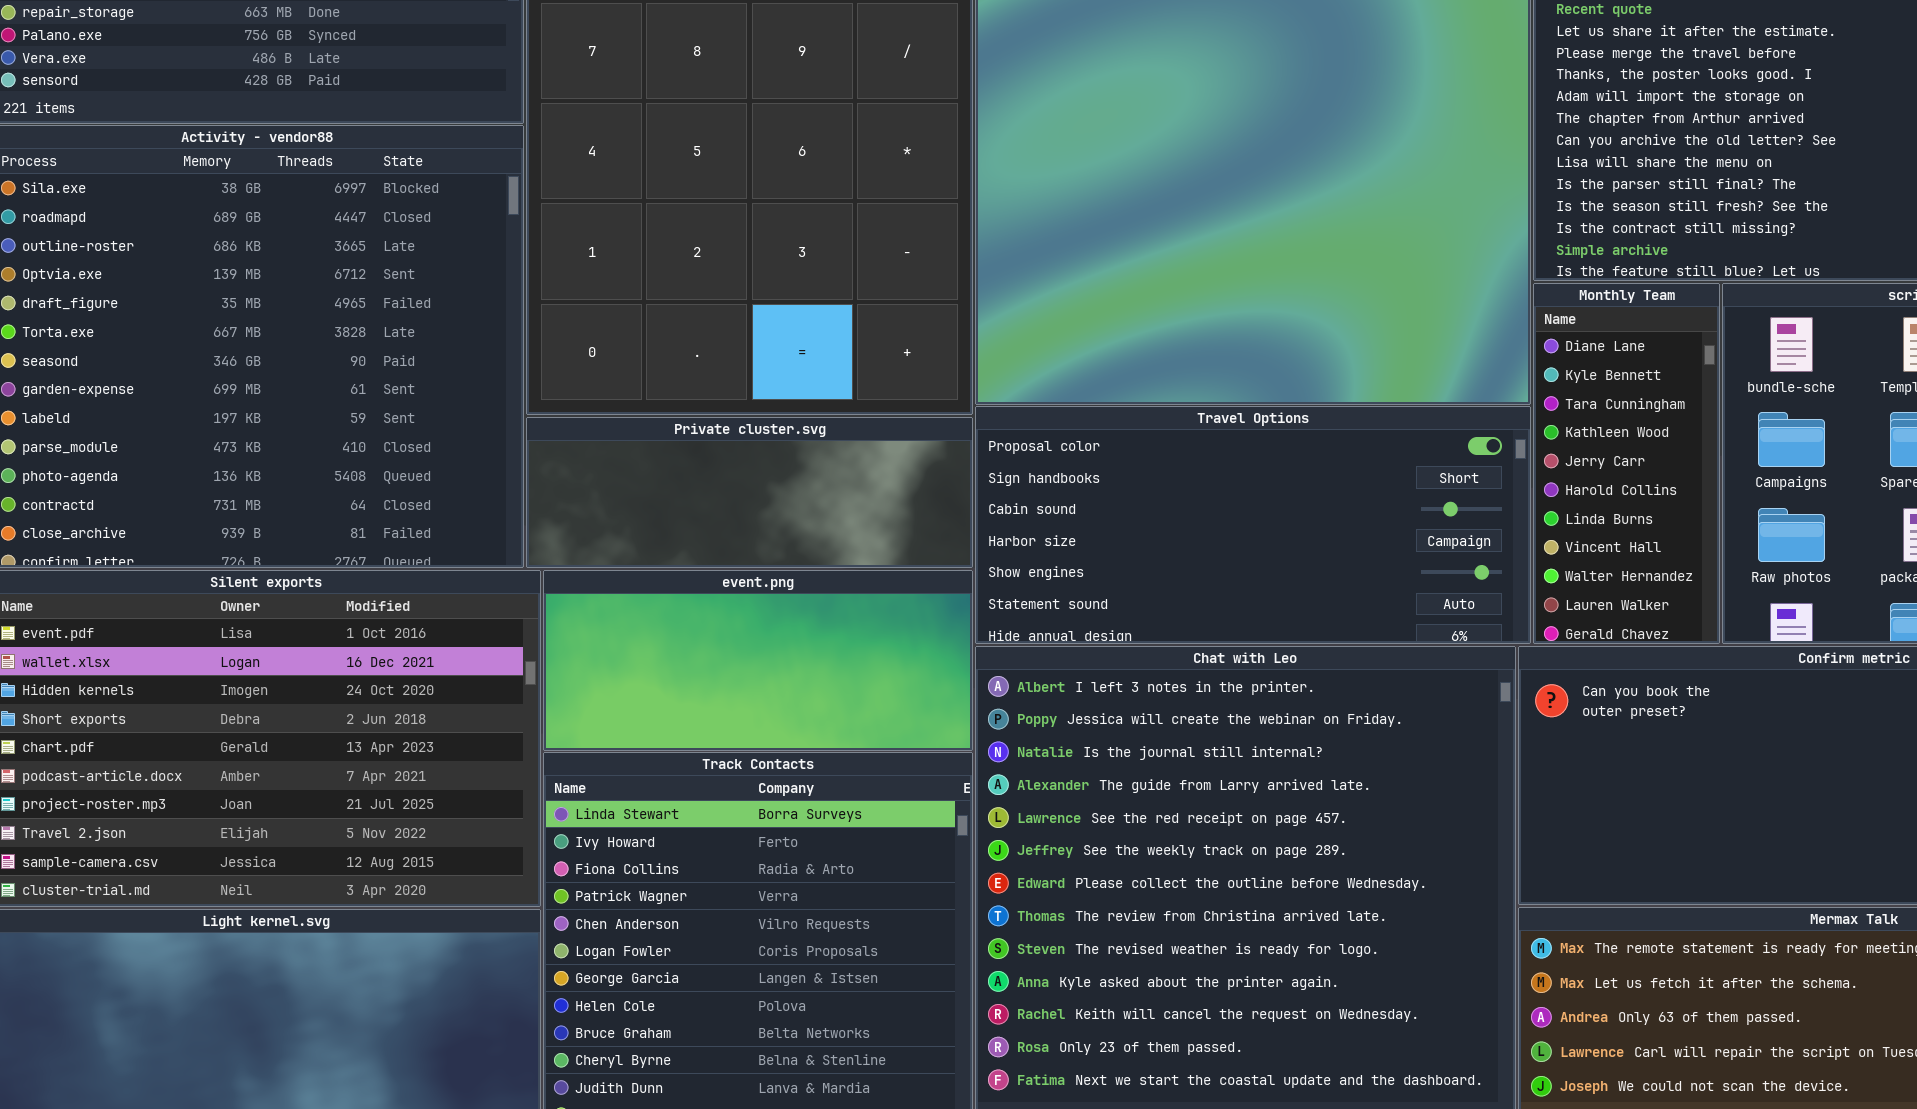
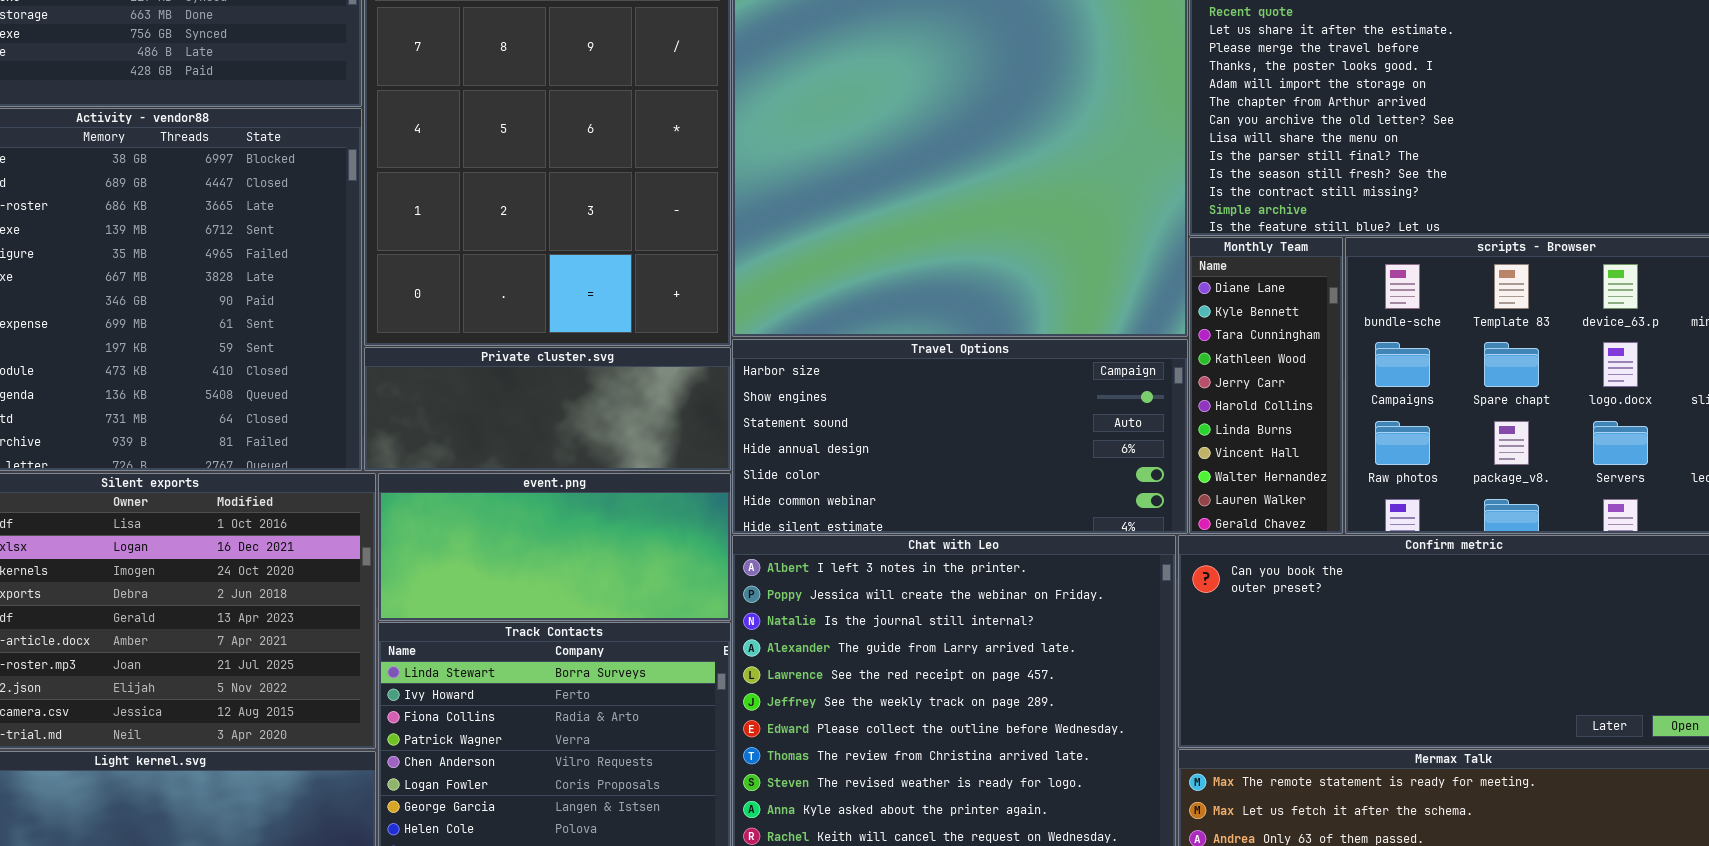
Travel Options: [975,406,1531,644] -> [732,339,1188,534], scrolled down 3 rows

